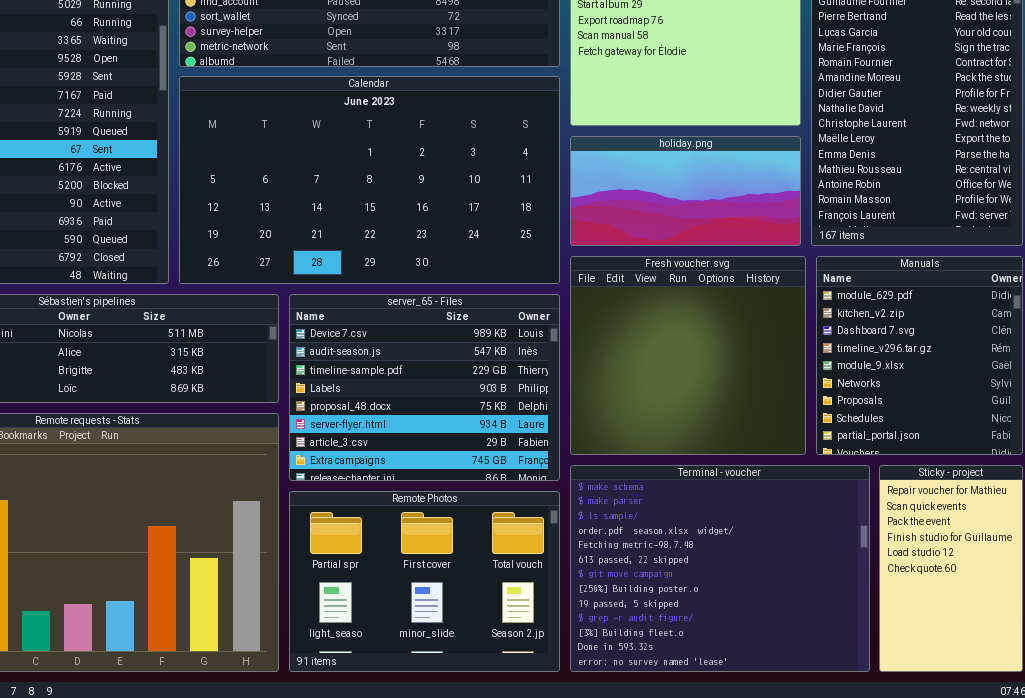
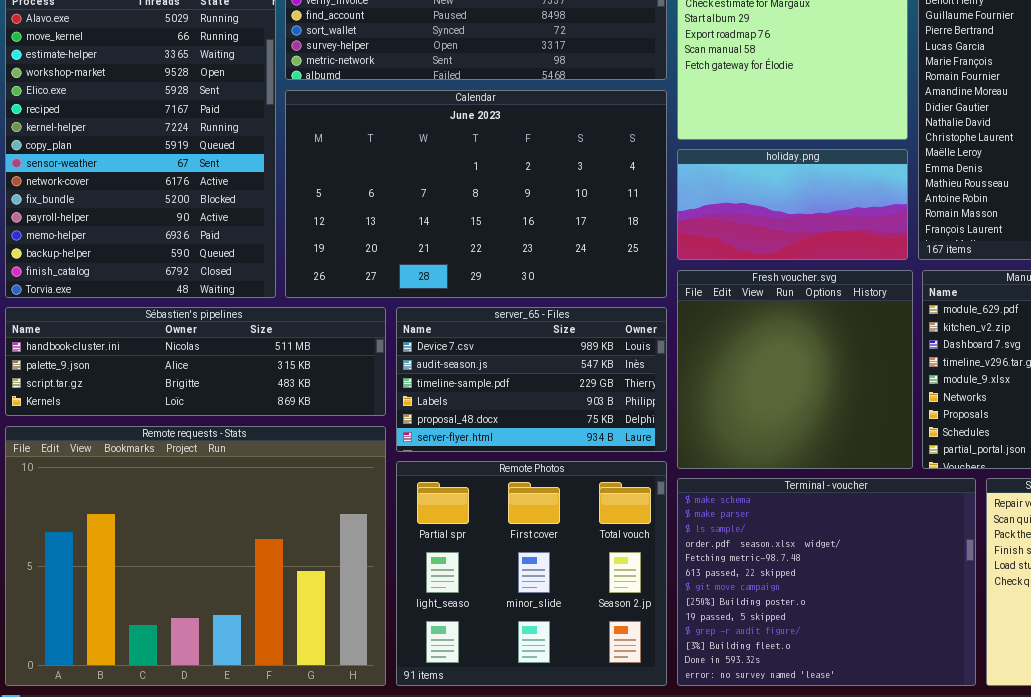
server_65 - Files: [289,294,560,481] -> [396,307,667,452], resized
Remote Photos: [289,491,560,672] -> [396,461,667,686], resized

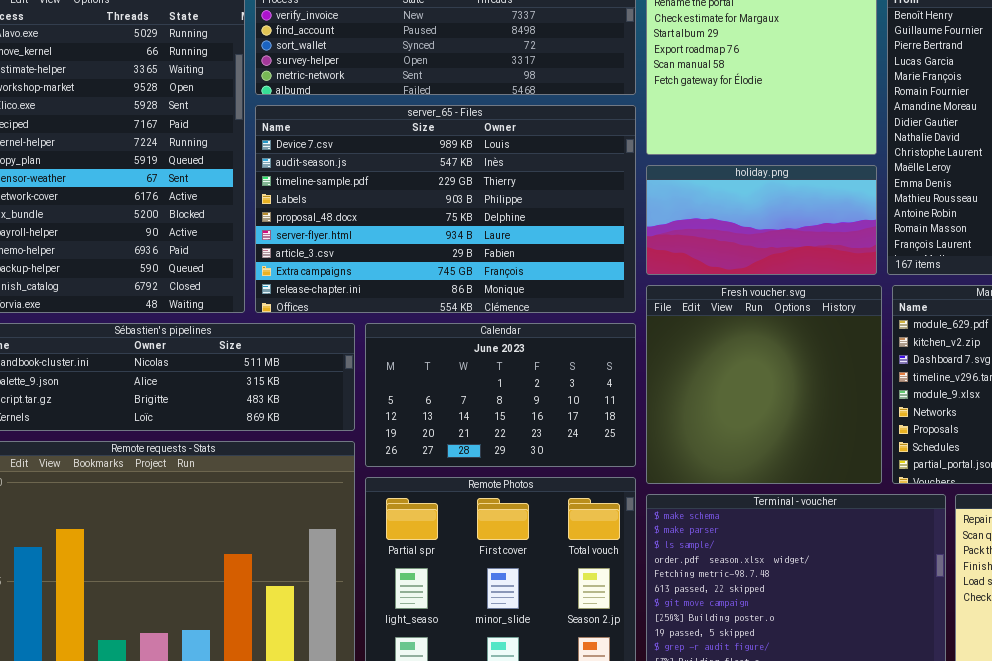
Calendar: [285,90,667,298] -> [365,323,636,467], moved, resized
server_65 - Files: [396,307,667,452] -> [255,105,636,313], moved, resized

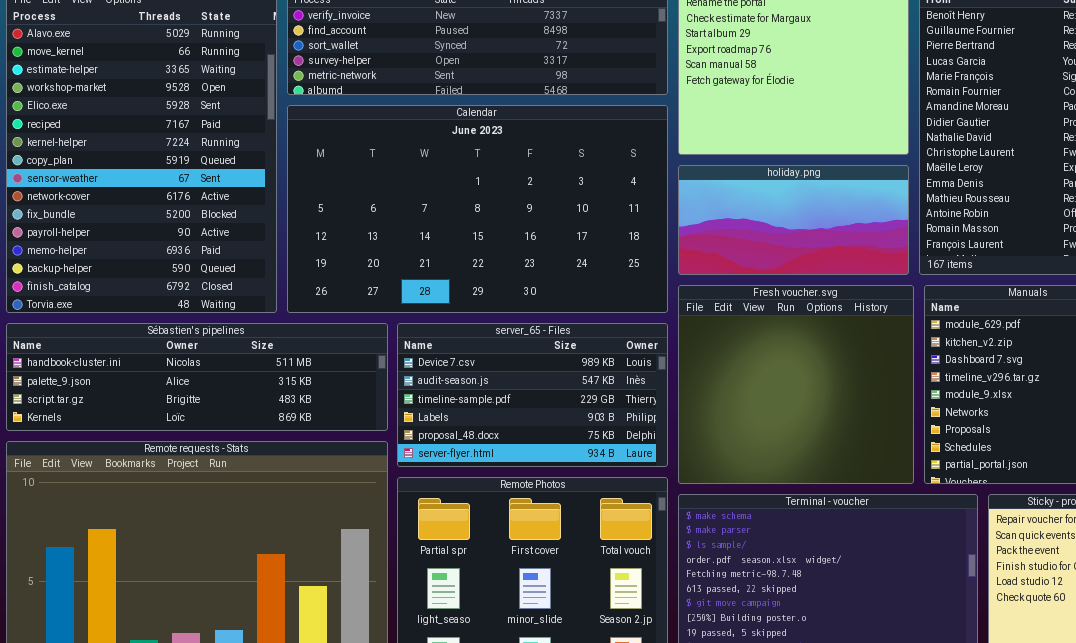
server_65 - Files: [255,105,636,313] -> [397,323,668,467], moved, resized
Calendar: [365,323,636,467] -> [287,105,668,313], moved, resized

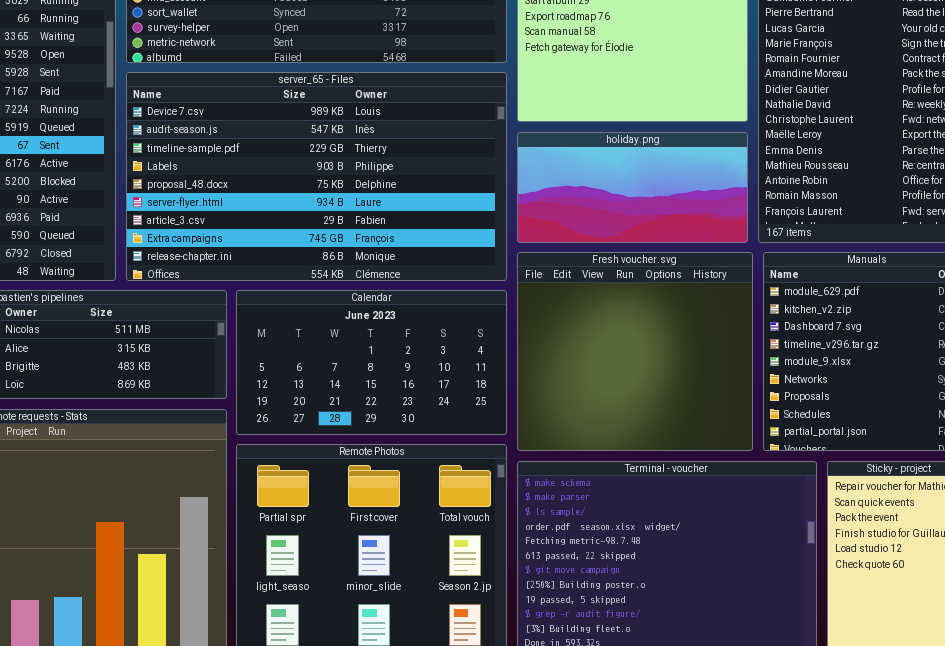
Calendar: [287,105,668,313] -> [236,290,507,435], moved, resized
server_65 - Files: [397,323,668,467] -> [126,72,507,281], moved, resized

